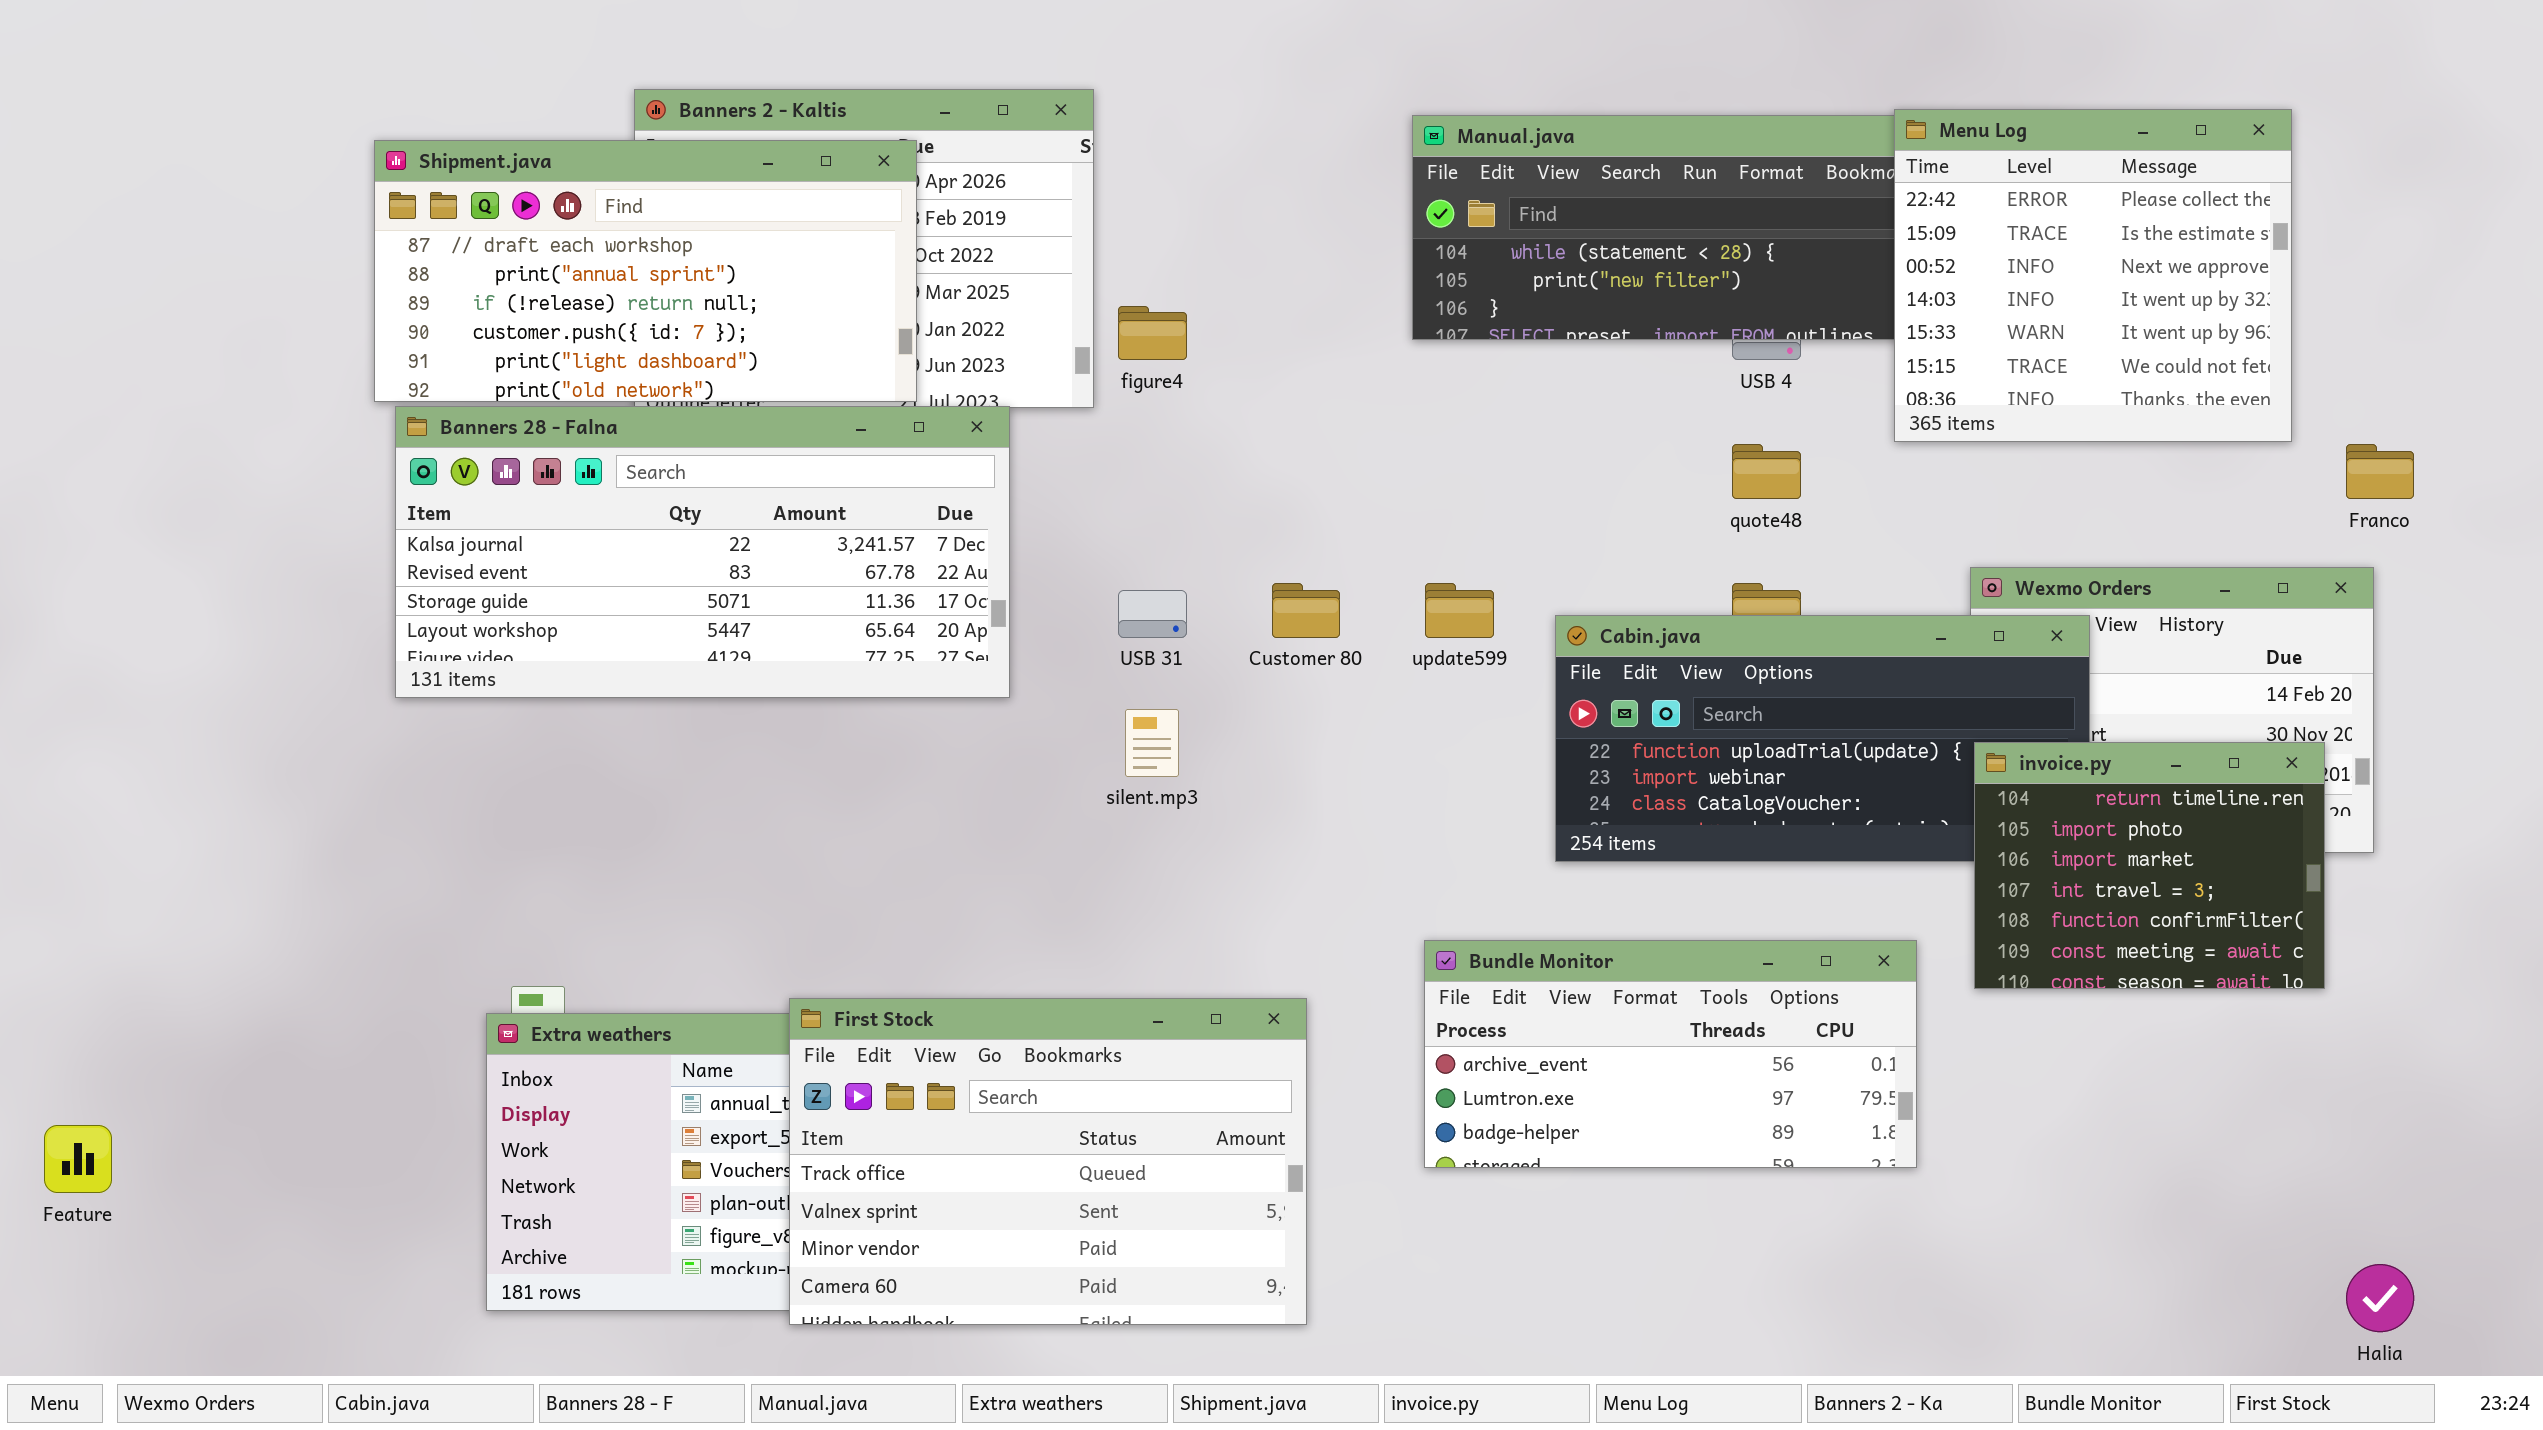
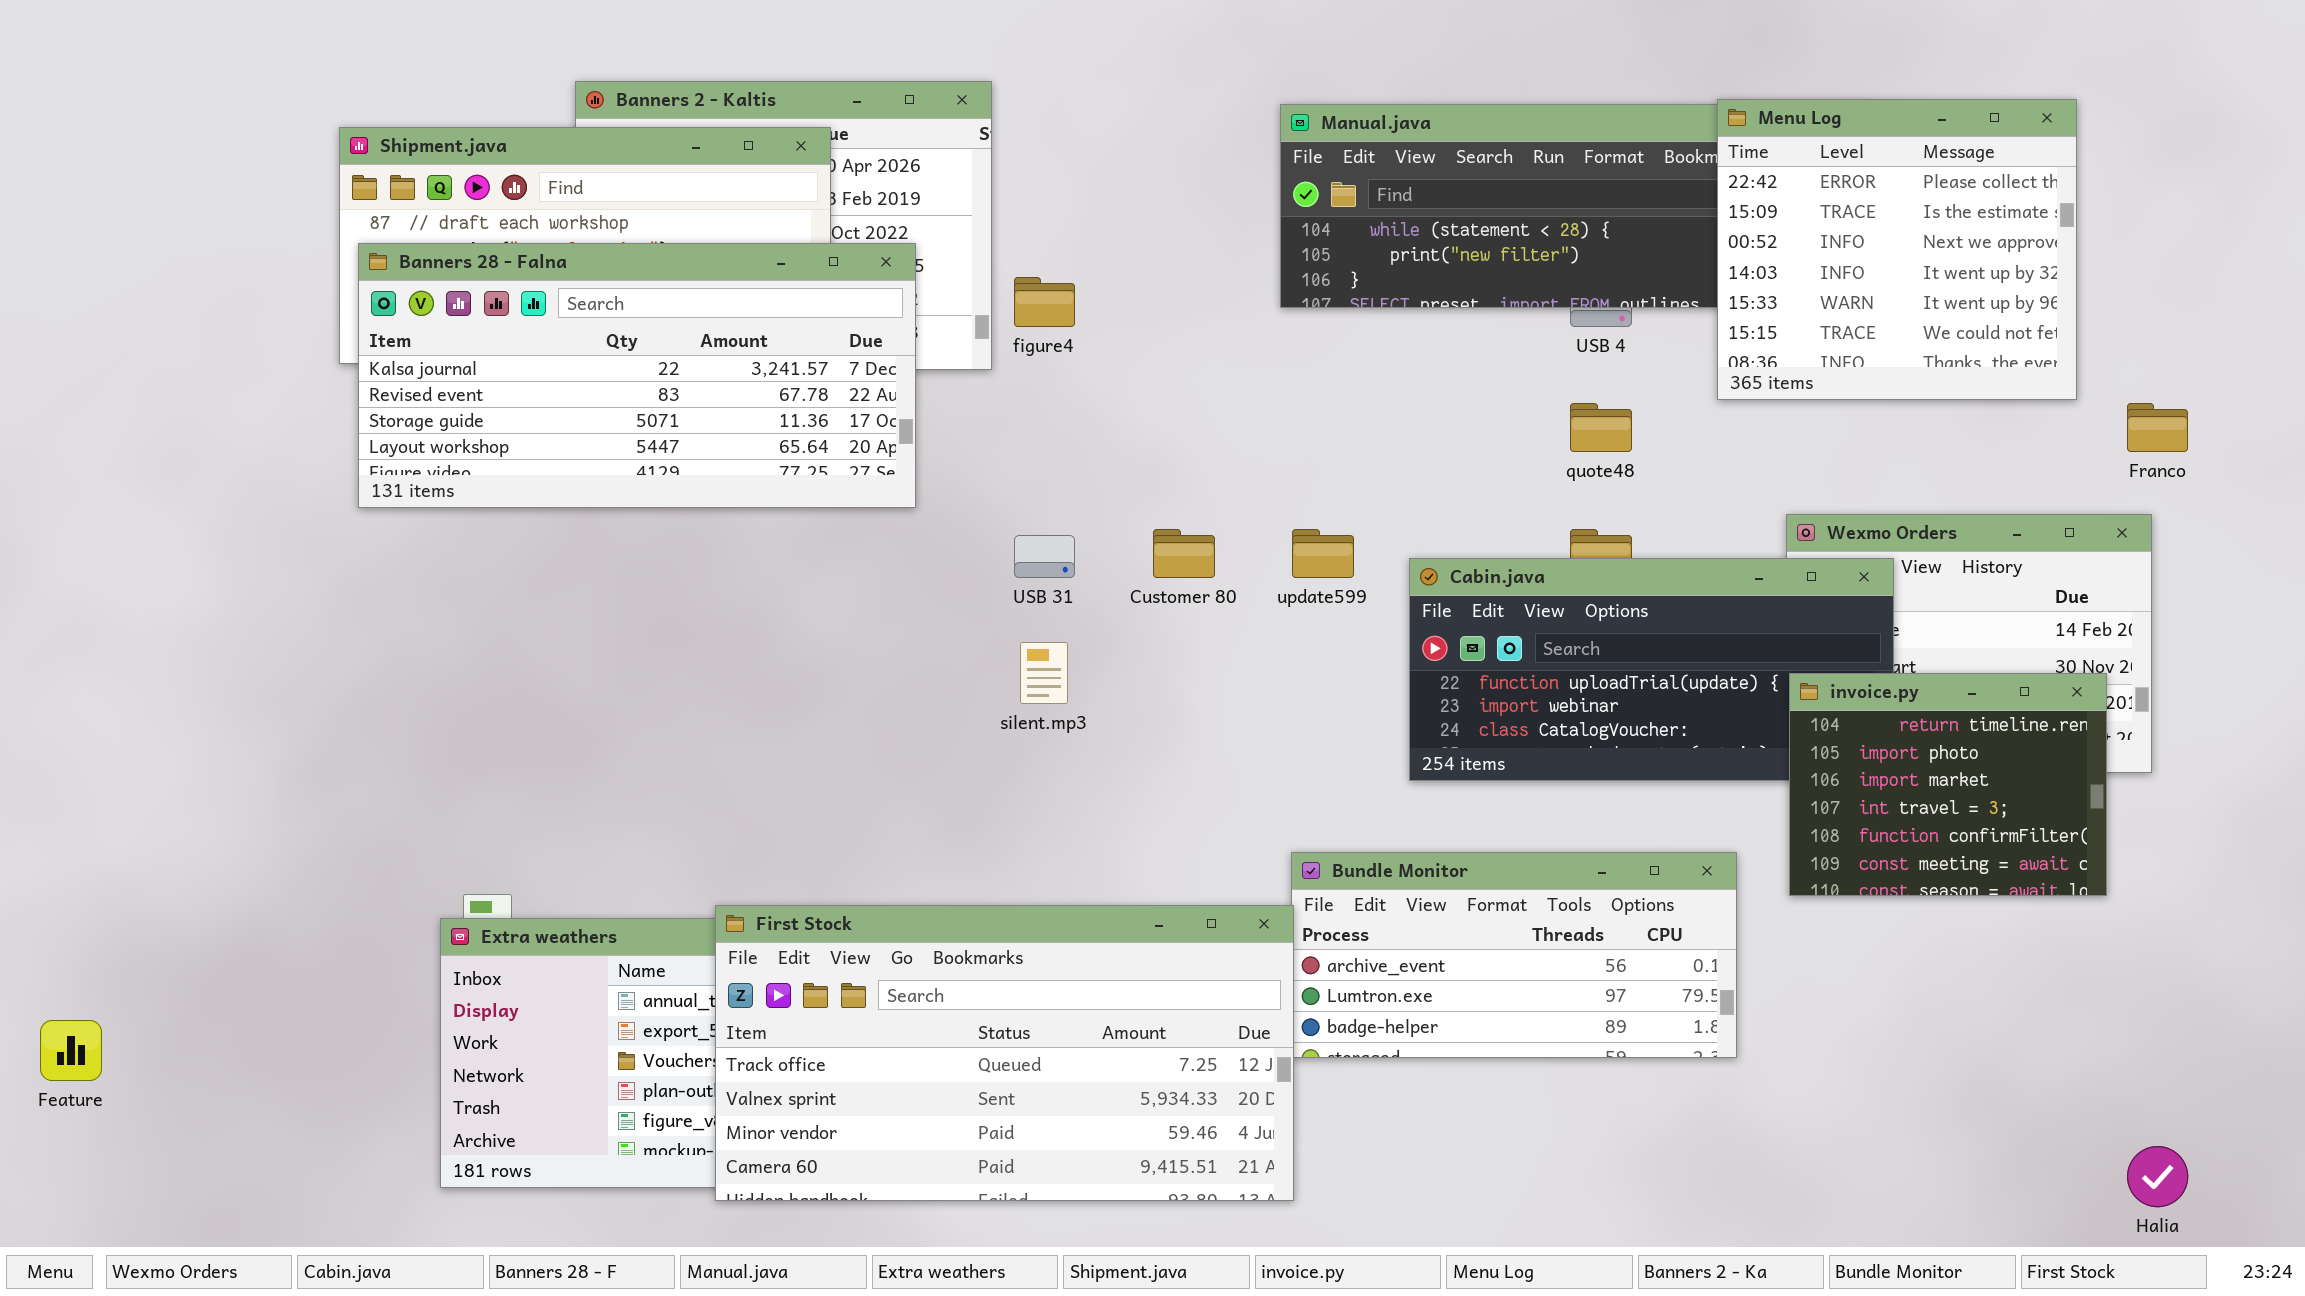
Banners 28 - Falna: [395,406,1010,698] -> [358,243,916,508], moved
First Stock: [789,998,1307,1325] -> [715,905,1294,1201], resized

